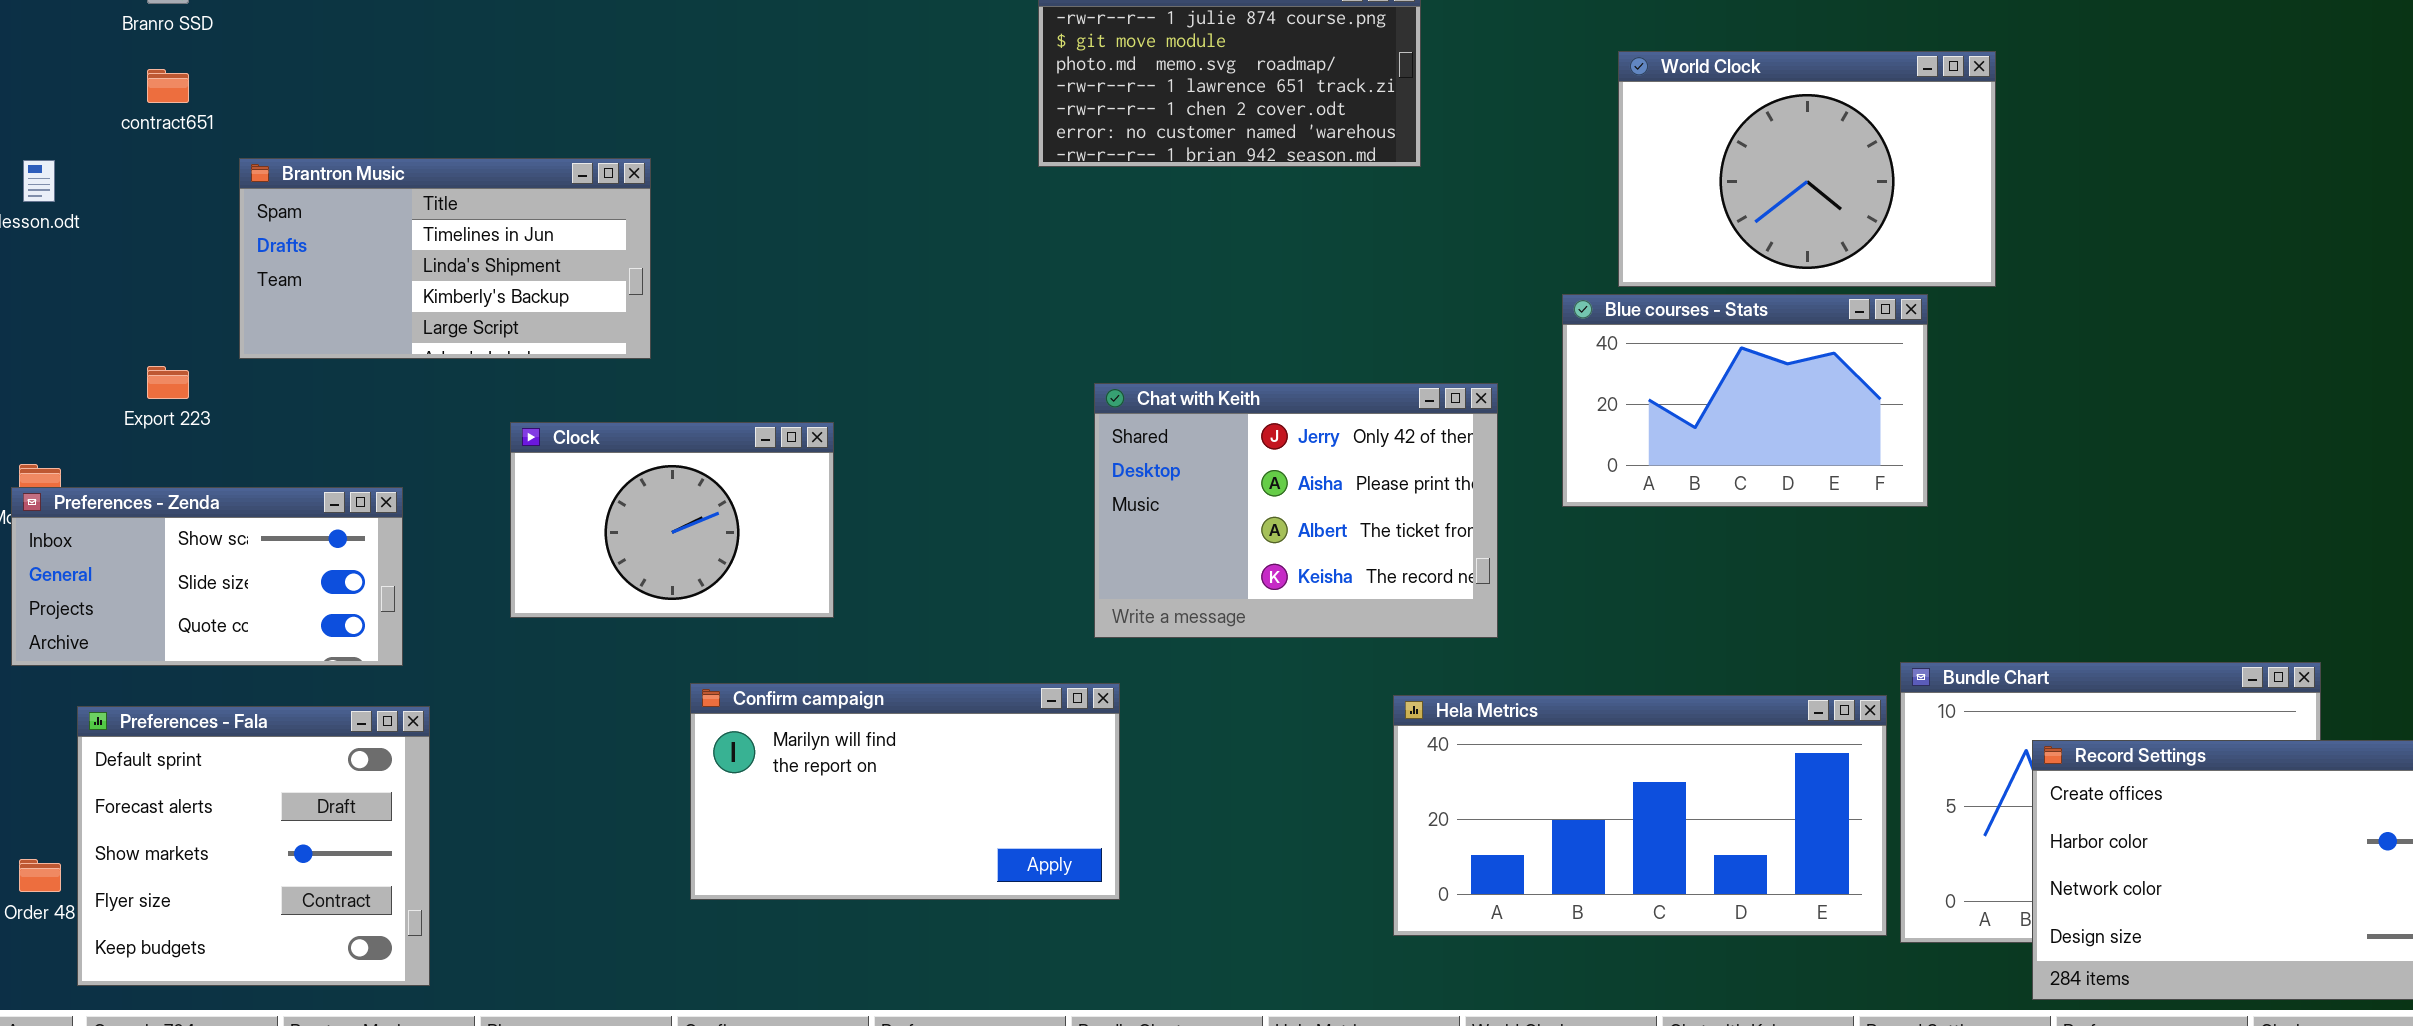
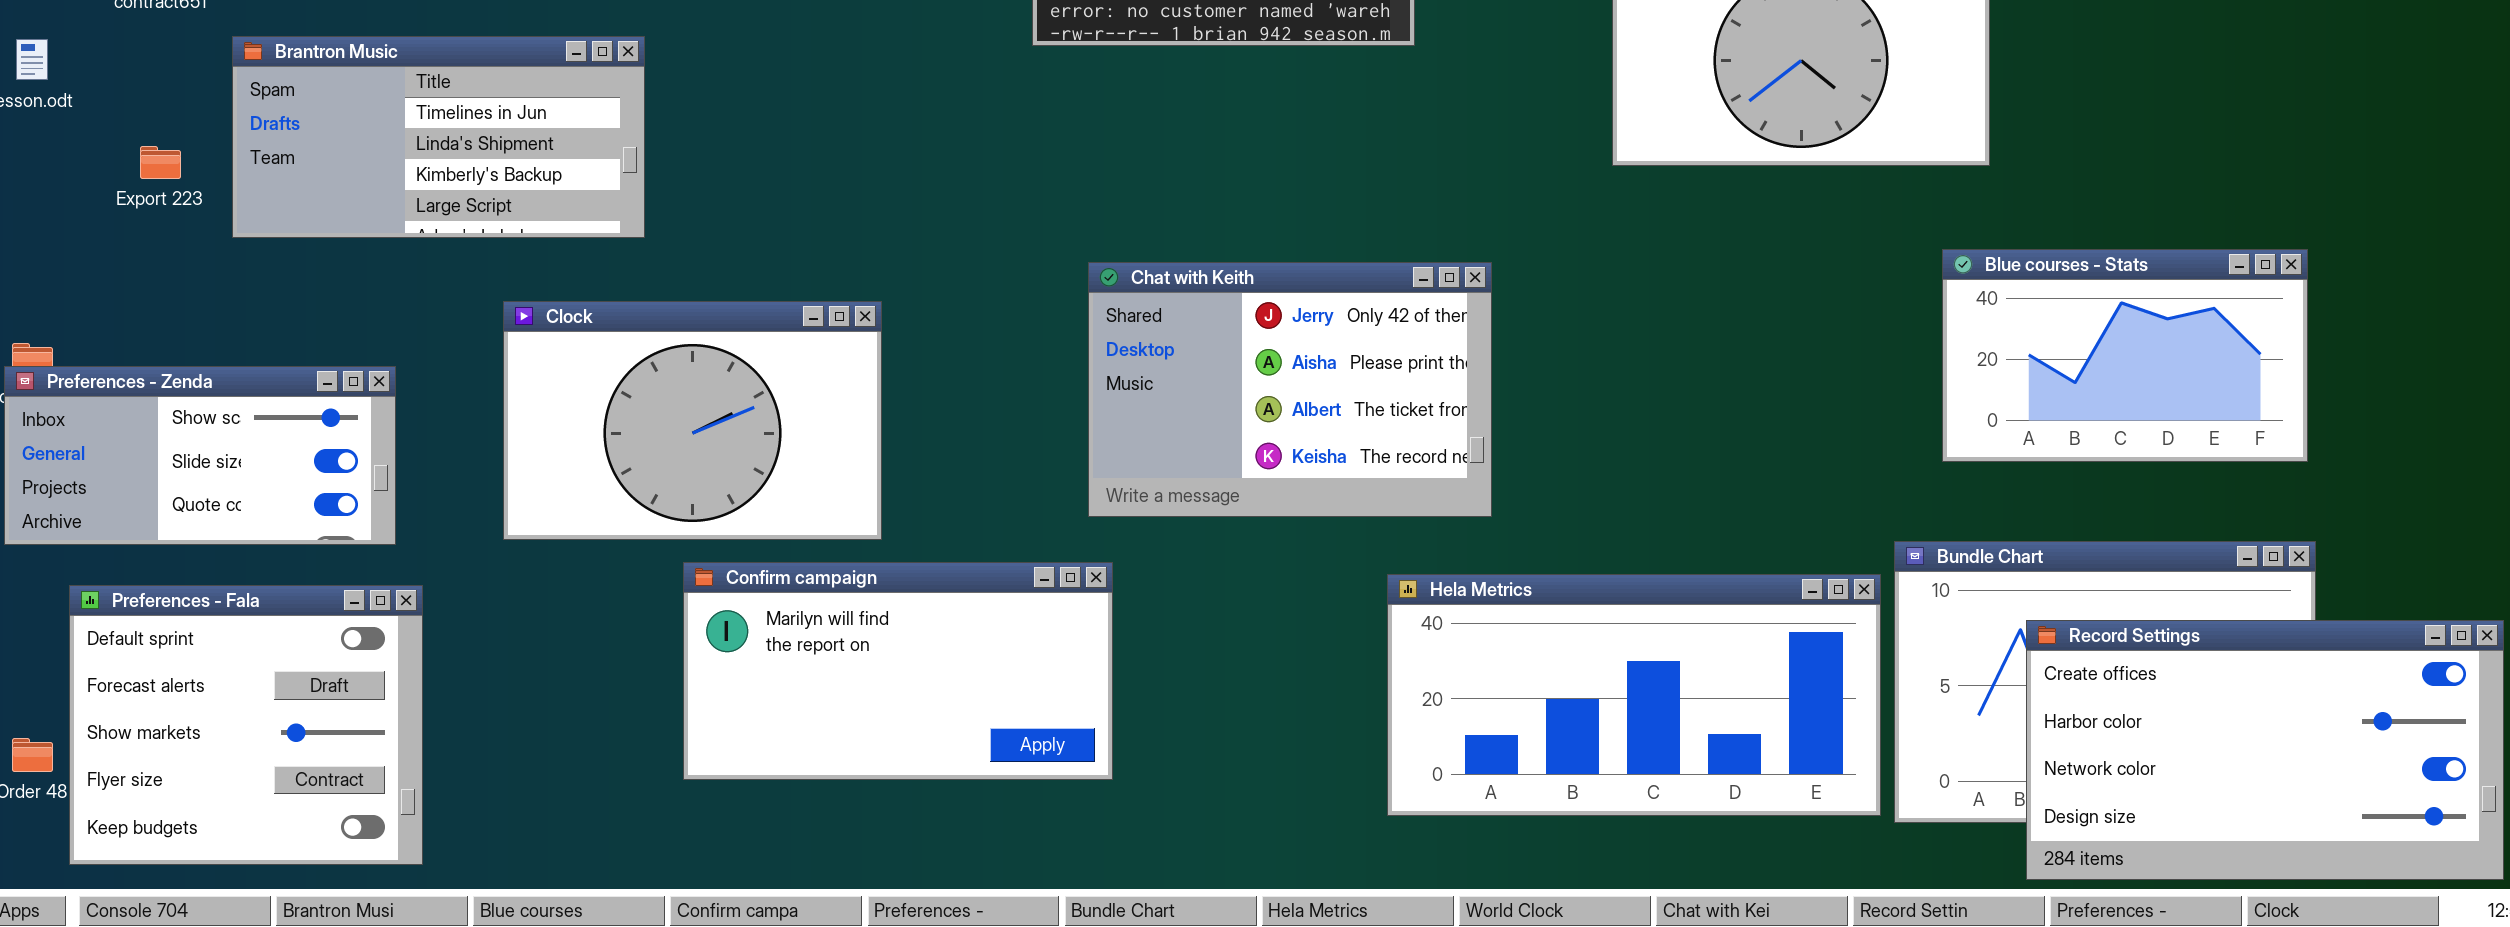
Blue courses - Stats: [1562,294,1928,507] -> [1942,249,2308,462], moved
Export 223: [147,366,189,399] -> [140,146,181,179], moved
Clock: [510,422,834,618] -> [503,301,882,540], resized

